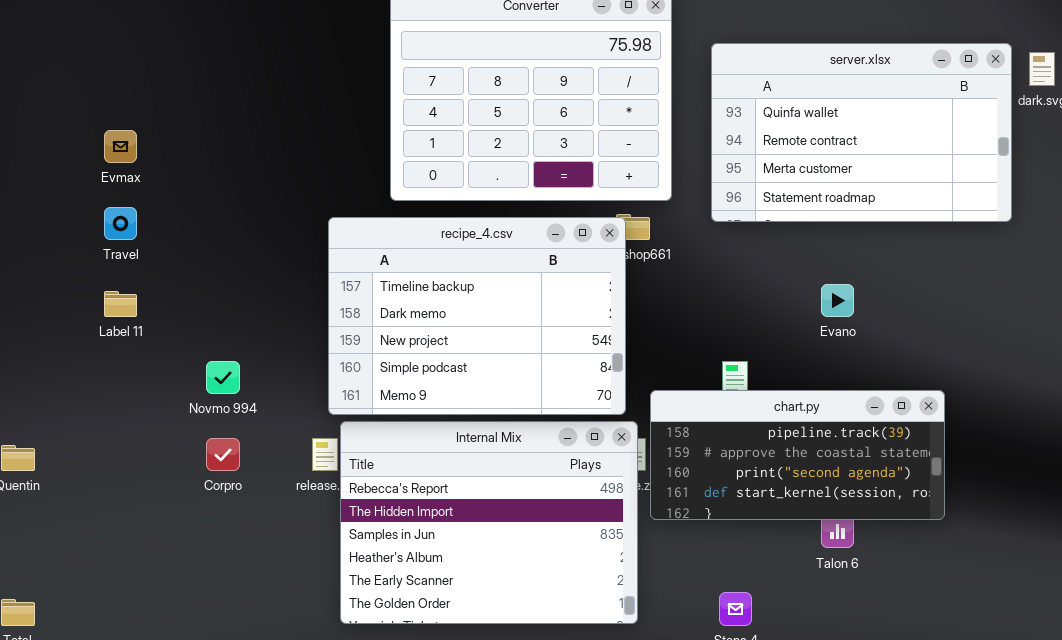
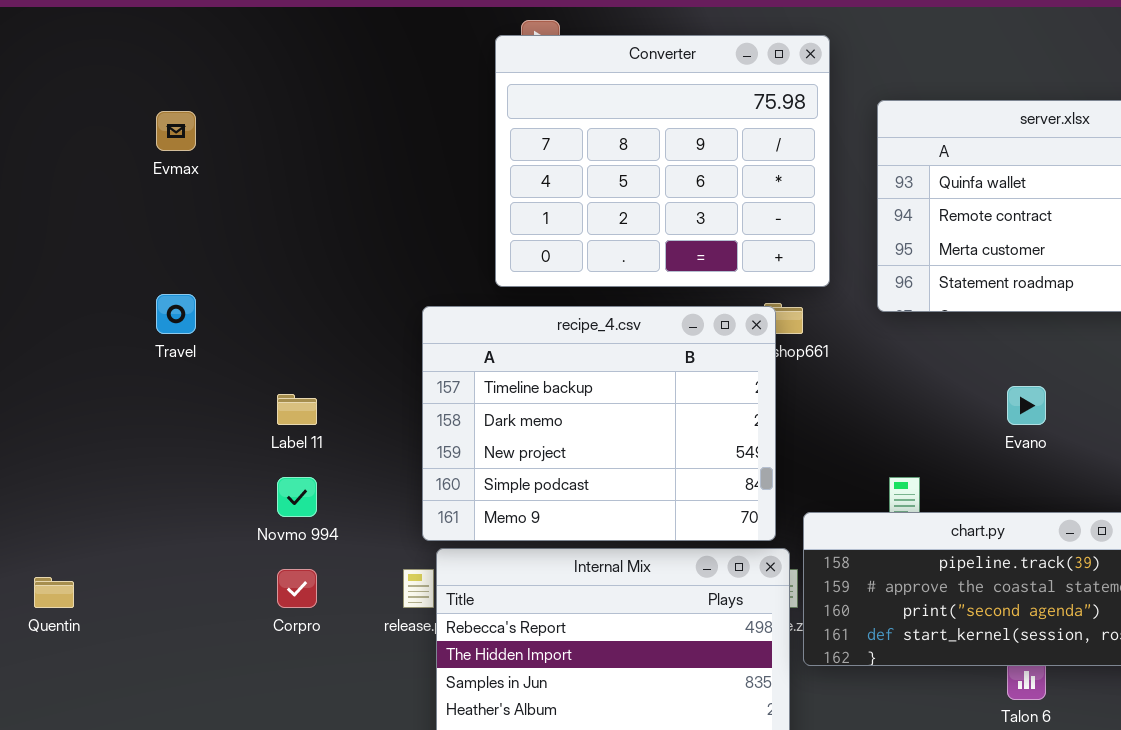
Evmax: [104,130,137,163] -> [156,111,196,151], moved
Label 11: [104,291,137,317] -> [277,394,317,425], moved

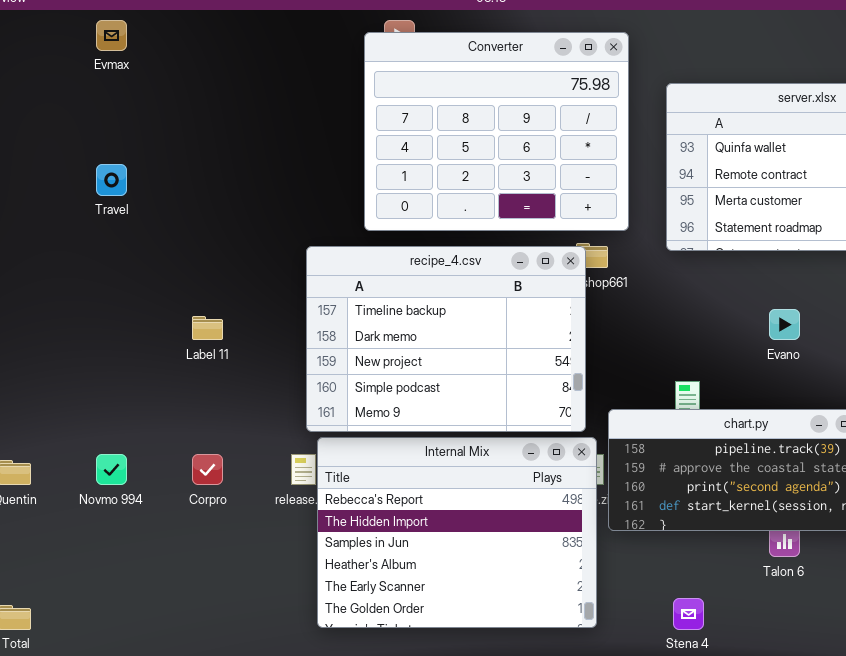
Evmax: [156,111,196,151] -> [96,20,127,51], moved
Travel: [156,294,196,334] -> [96,164,127,196], moved
Novmo 994: [277,477,317,517] -> [96,454,127,485], moved

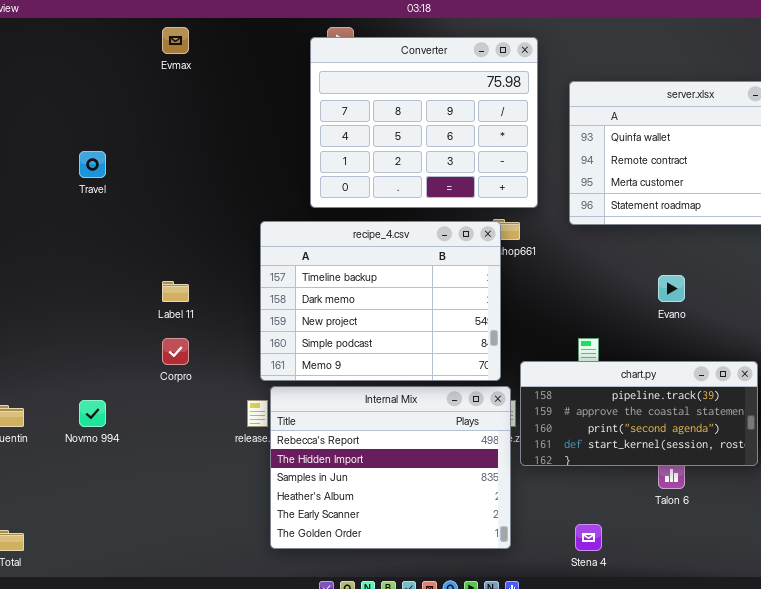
Evmax: [96,20,127,51] -> [162,27,189,54], moved
Corpro: [192,454,223,485] -> [162,338,189,365], moved

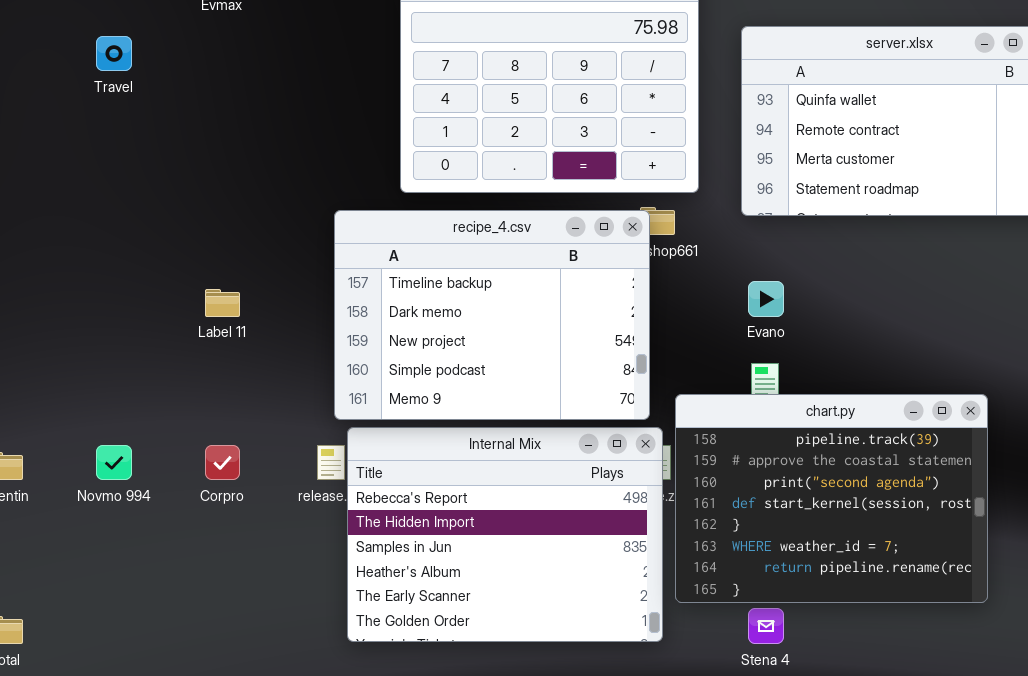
Travel: [79,151,106,178] -> [96,36,132,71], moved
Evano: [658,275,685,302] -> [748,281,784,317], moved
Corpro: [162,338,189,365] -> [205,445,240,480], moved
chart.py: [520,361,758,466] -> [675,394,988,603], resized

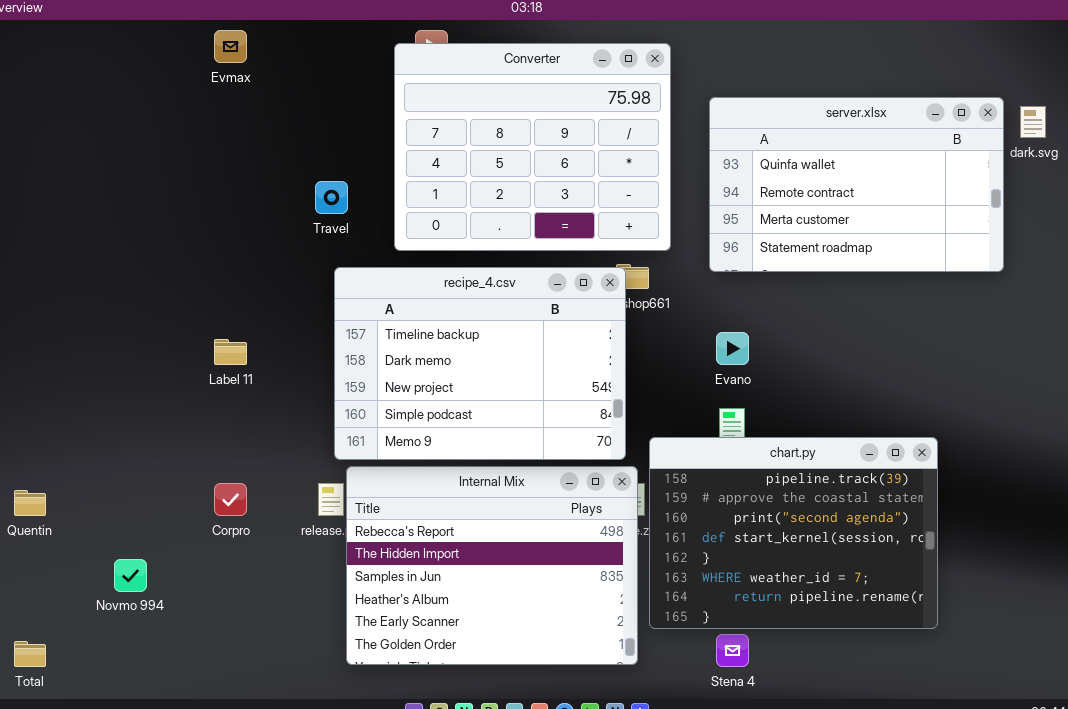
Travel: [96,36,132,71] -> [315,181,348,214], moved
Novmo 994: [96,445,132,480] -> [114,559,147,592], moved

